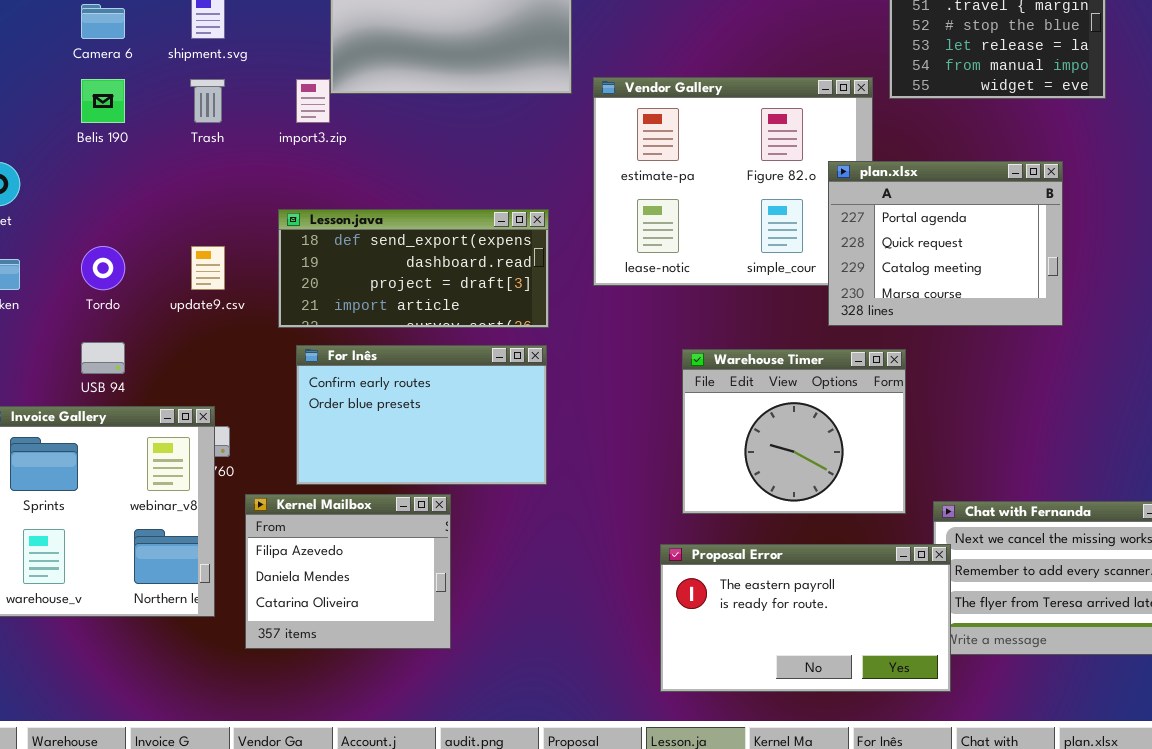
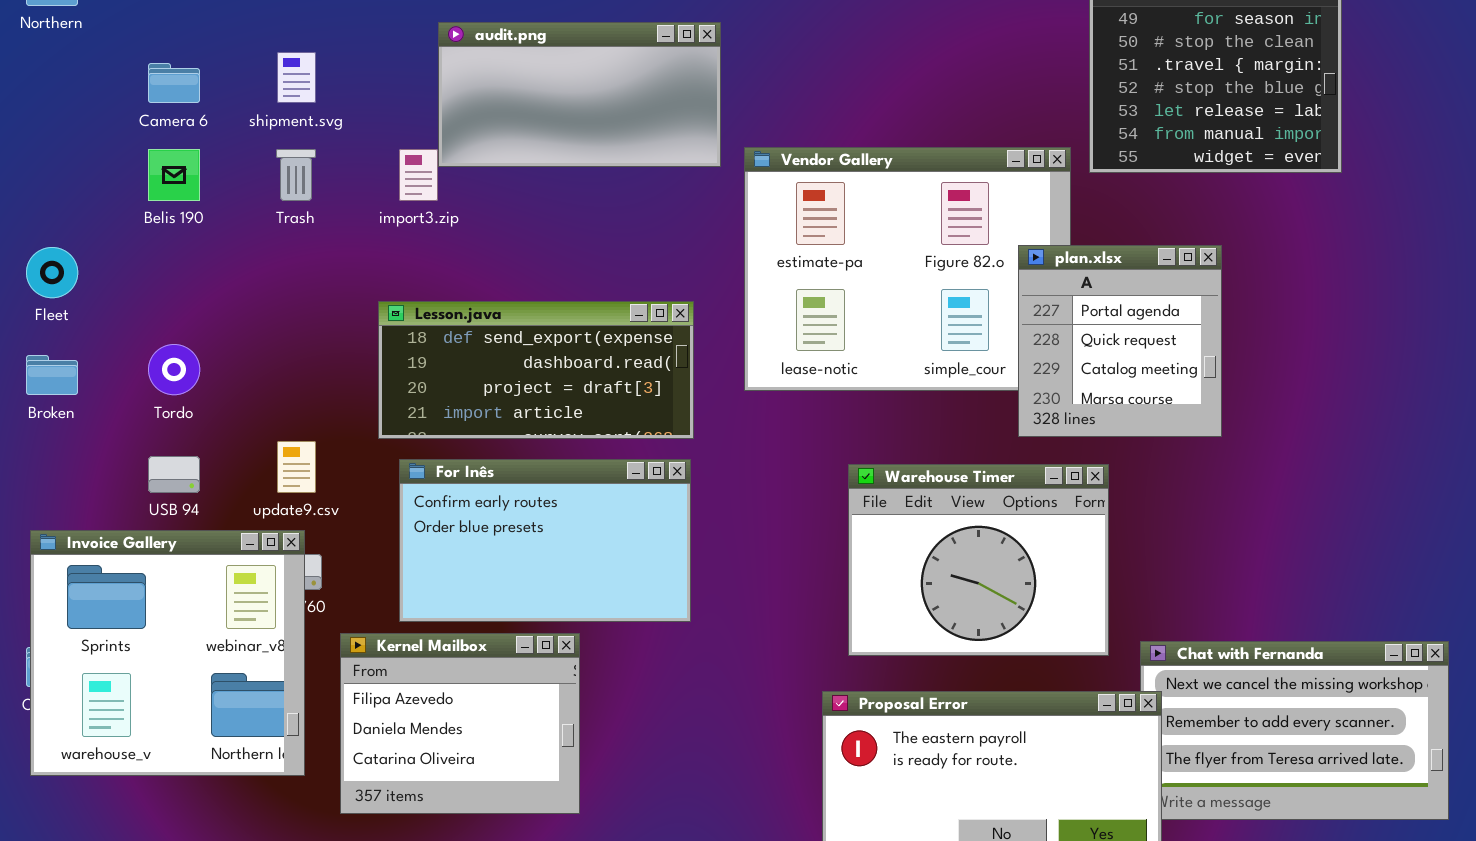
plan.xlsx: [828,161,1063,326] -> [1018,245,1222,437], resized
update9.csv: [191,246,225,290] -> [277,441,316,493], moved

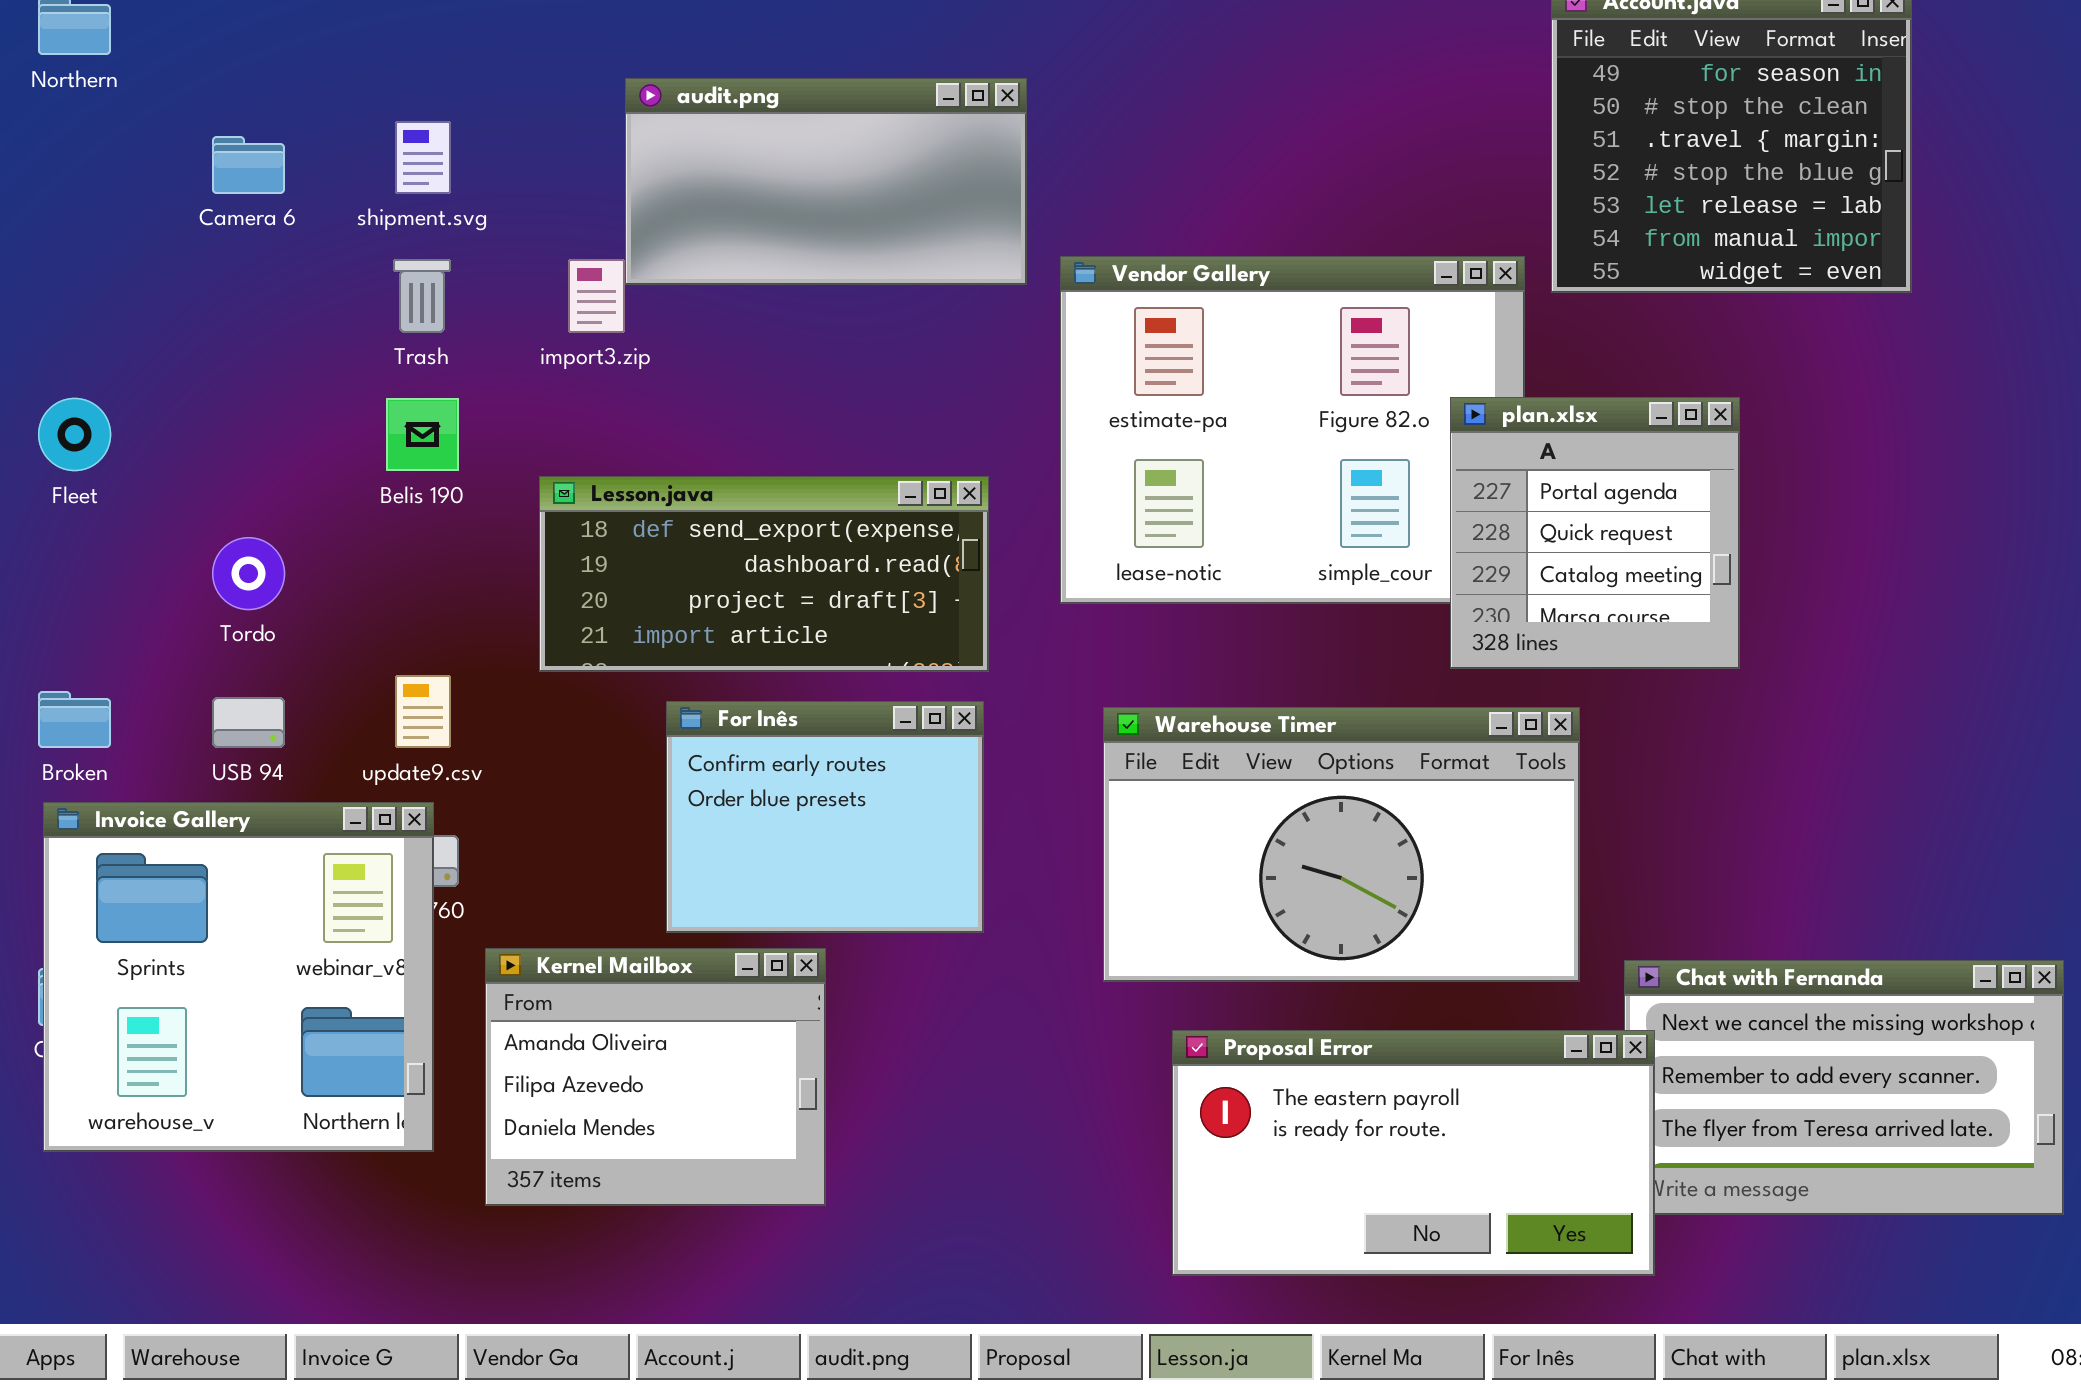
Belis 190: [148,149,200,201] -> [386,398,459,471], moved
Broken: [26,355,78,395] -> [38,691,111,748], moved
For Inês: [399,459,691,622] -> [666,701,984,933], resized
Warehouse Timer: [848,464,1109,656] -> [1103,707,1580,982], resized
Kernel Mailbox: [340,633,580,814] -> [485,948,826,1206], scrolled up 1 row

